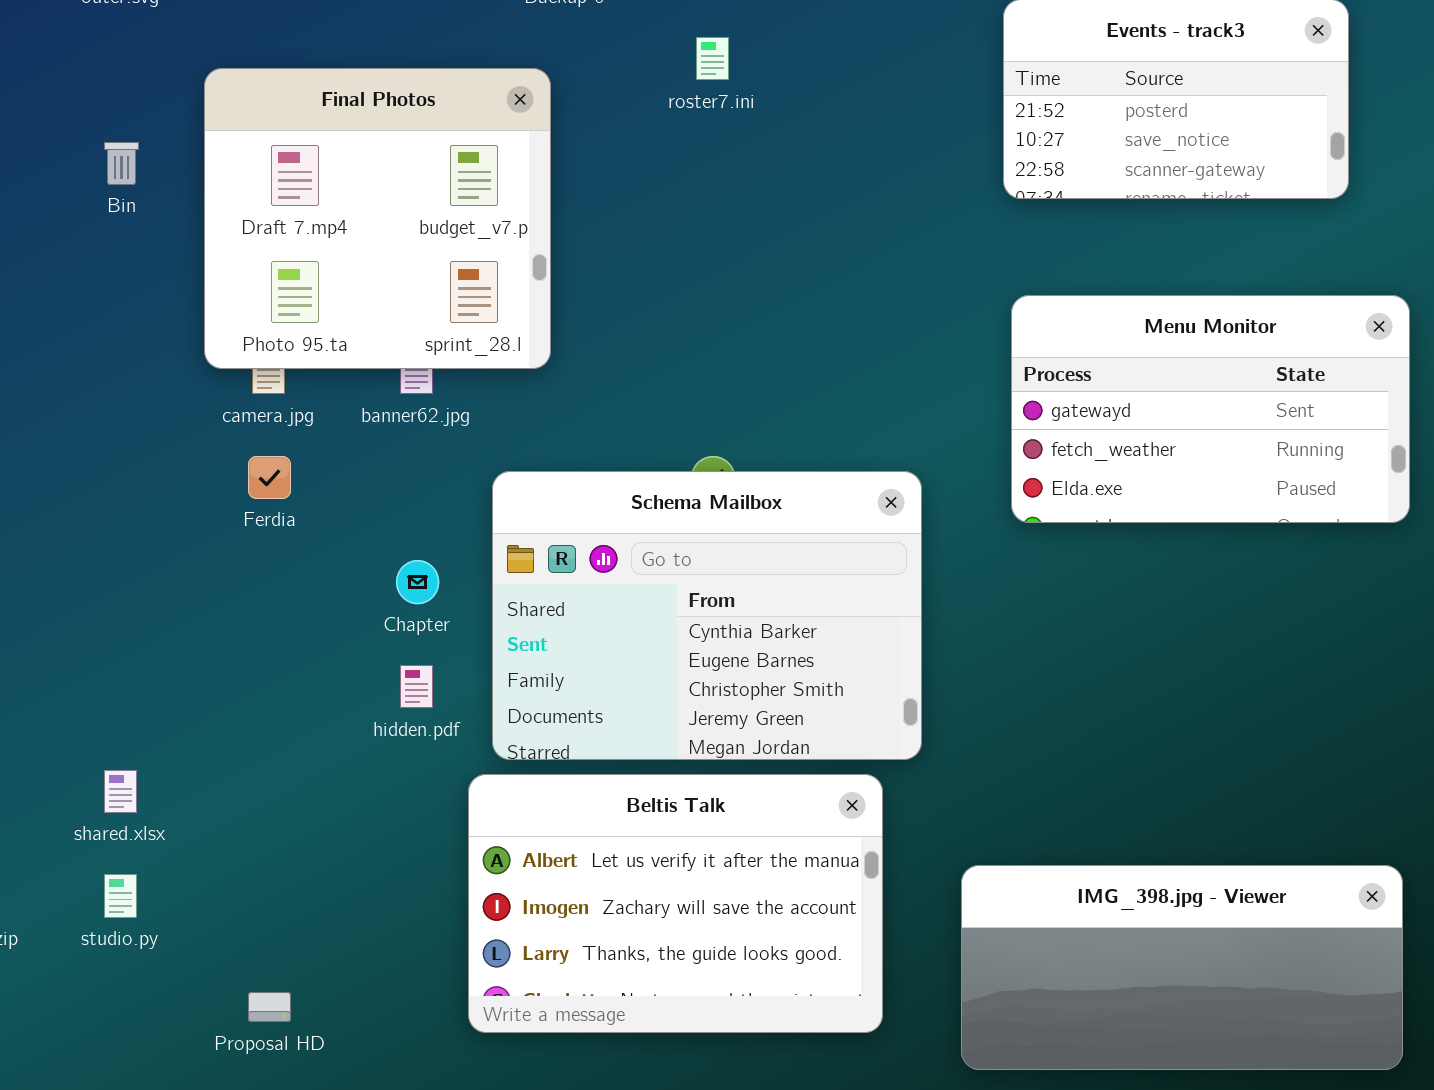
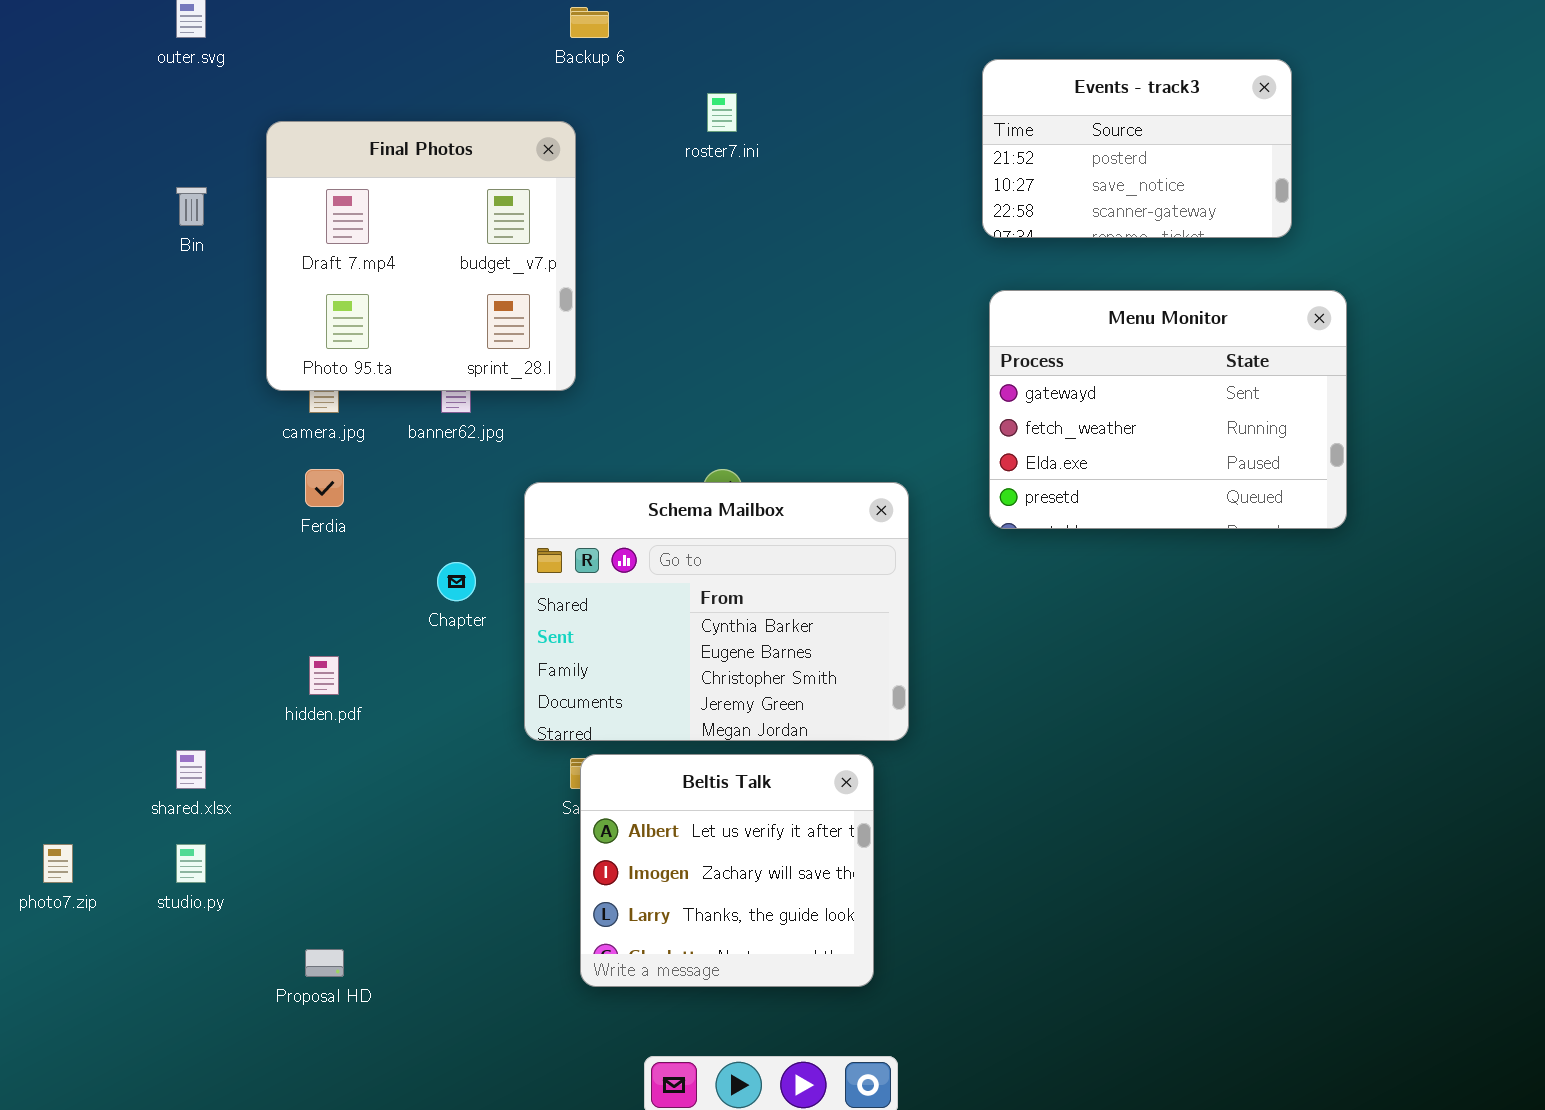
Menu Monitor: [1011,295,1410,523] -> [989,290,1347,529], resized
hidden.pdf: [400,665,433,708] -> [309,656,339,695], moved
Beltis Talk: [468,774,883,1033] -> [580,754,874,987], resized
IMG_398.jpg - Viewer: [961,865,1403,1070] -> none, closed

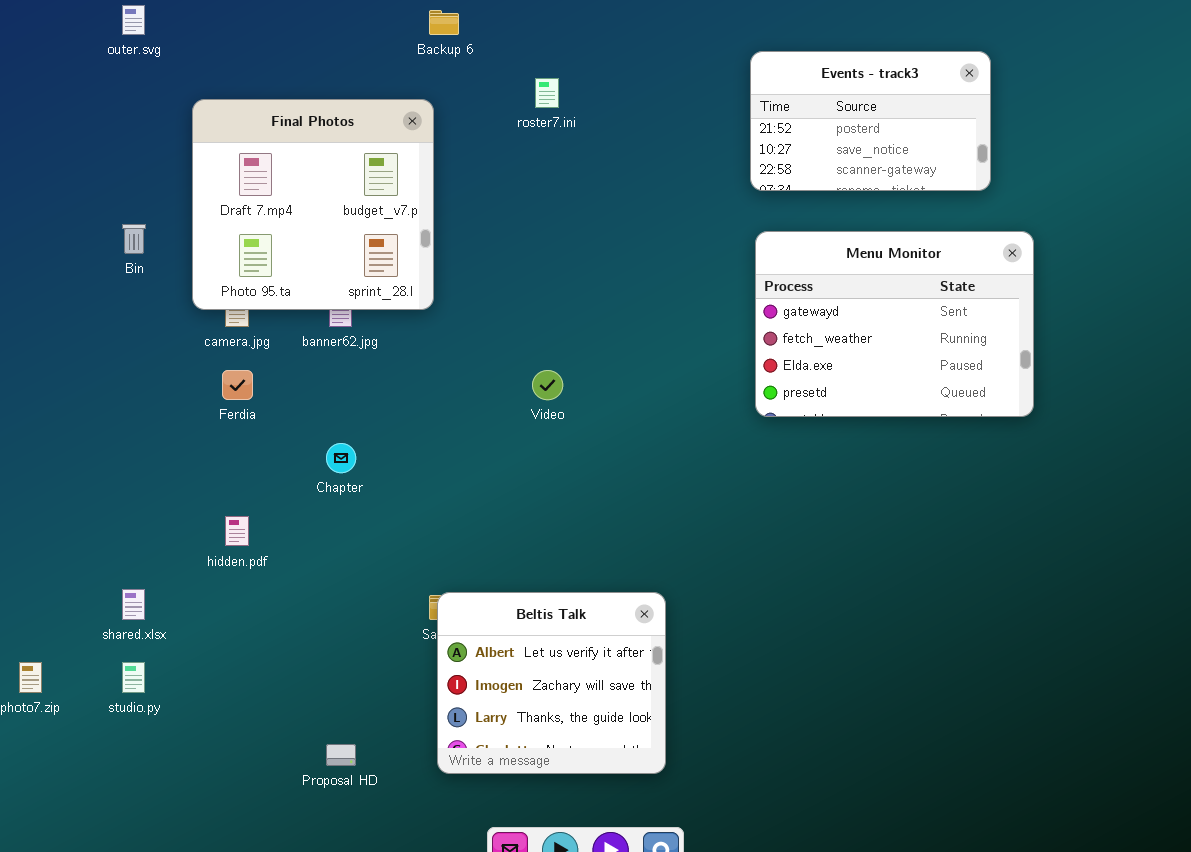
Bin: [176,187,207,226] -> [122,224,146,254], moved
Schema Mailbox: [524,482,909,741] -> none, closed
Proposal HD: [305,949,344,977] -> [326,744,356,766], moved

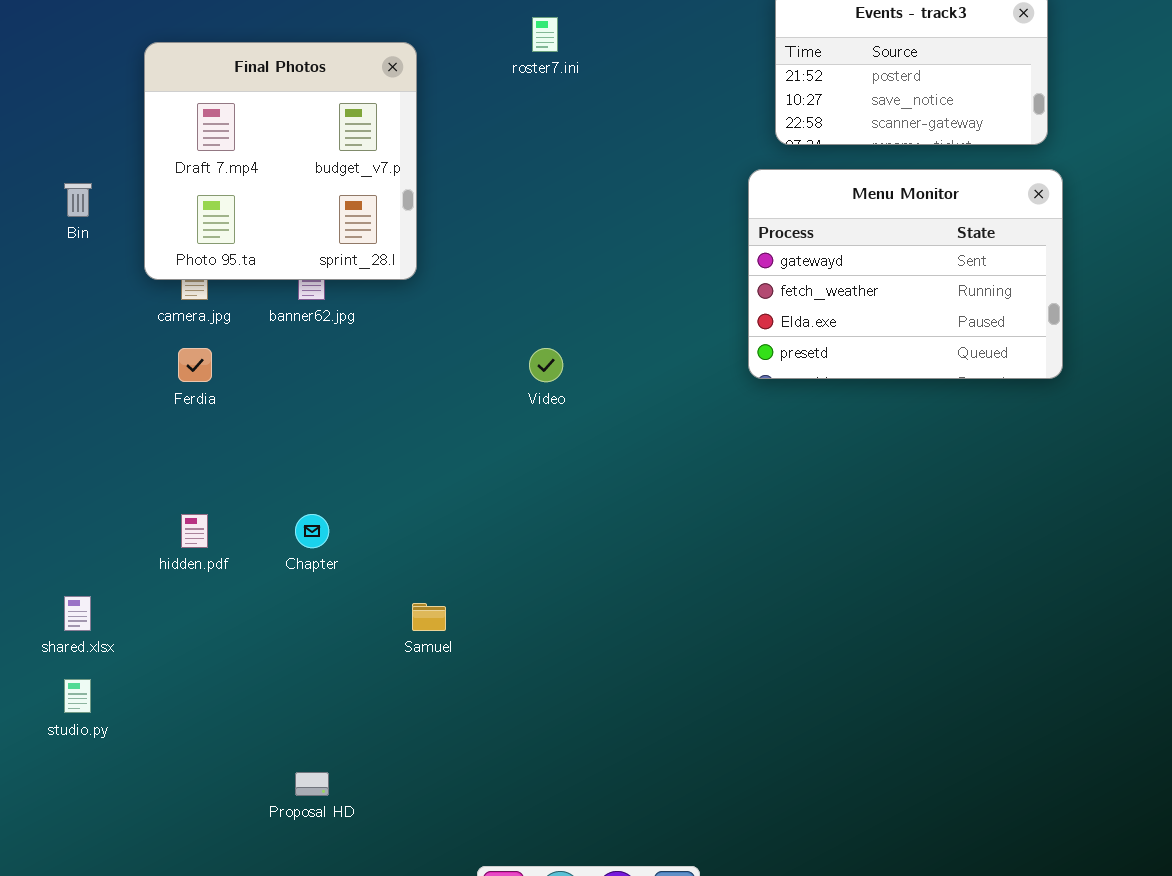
Menu Monitor: [755,231,1034,417] -> [748,169,1063,379], moved
Chapter: [326,443,356,473] -> [295,514,329,548], moved
Beltis Talk: [437,592,666,774] -> none, closed

